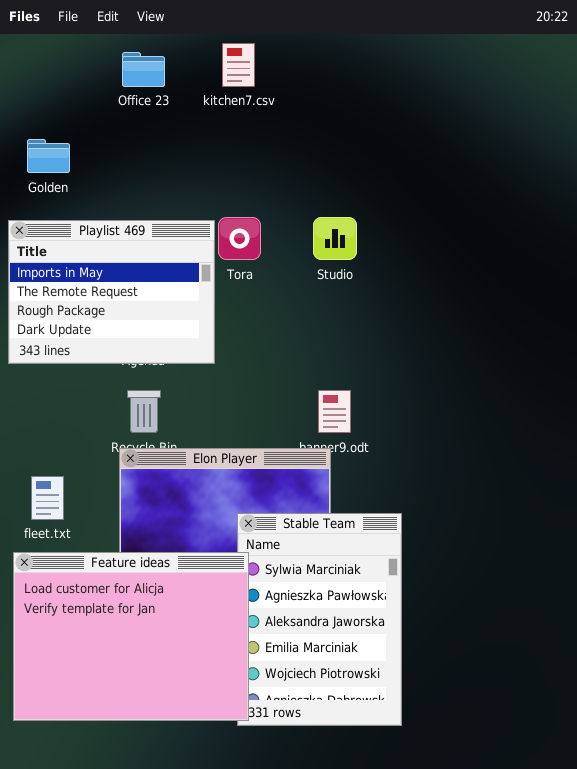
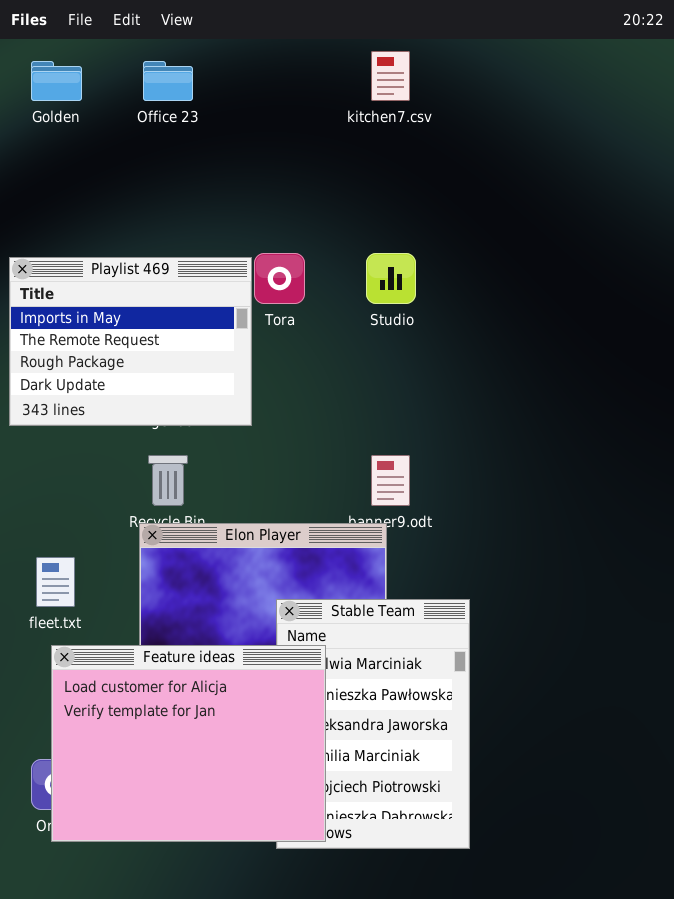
kitchen7.csv: [222,43,255,87] -> [371,51,410,101], moved
Golden: [27,139,70,173] -> [31,61,82,101], moved
Feature ideas: [13,552,249,721] -> [51,645,326,842], moved

